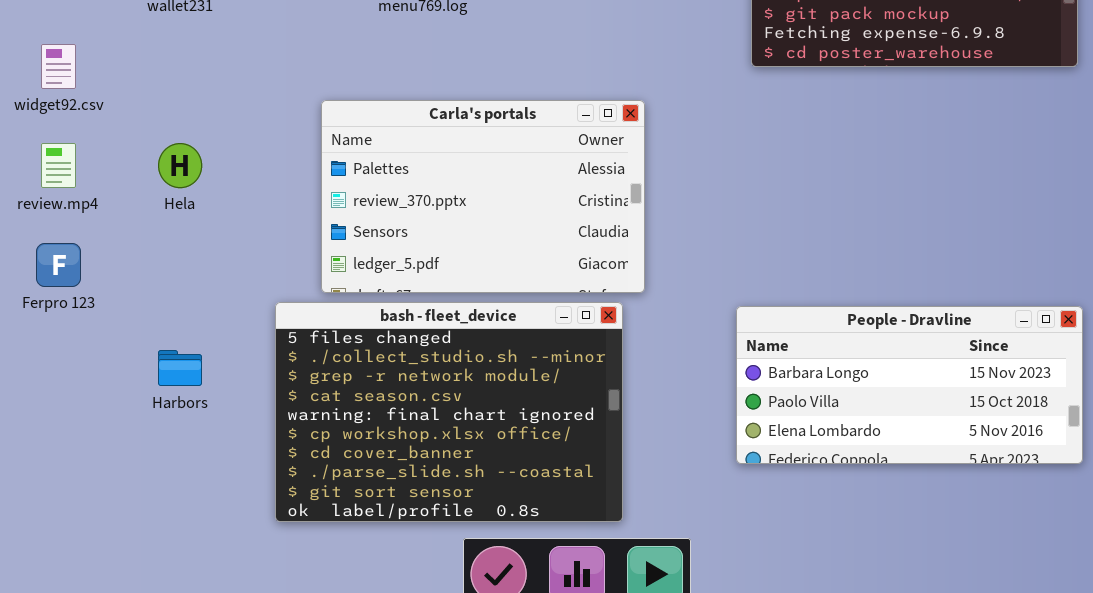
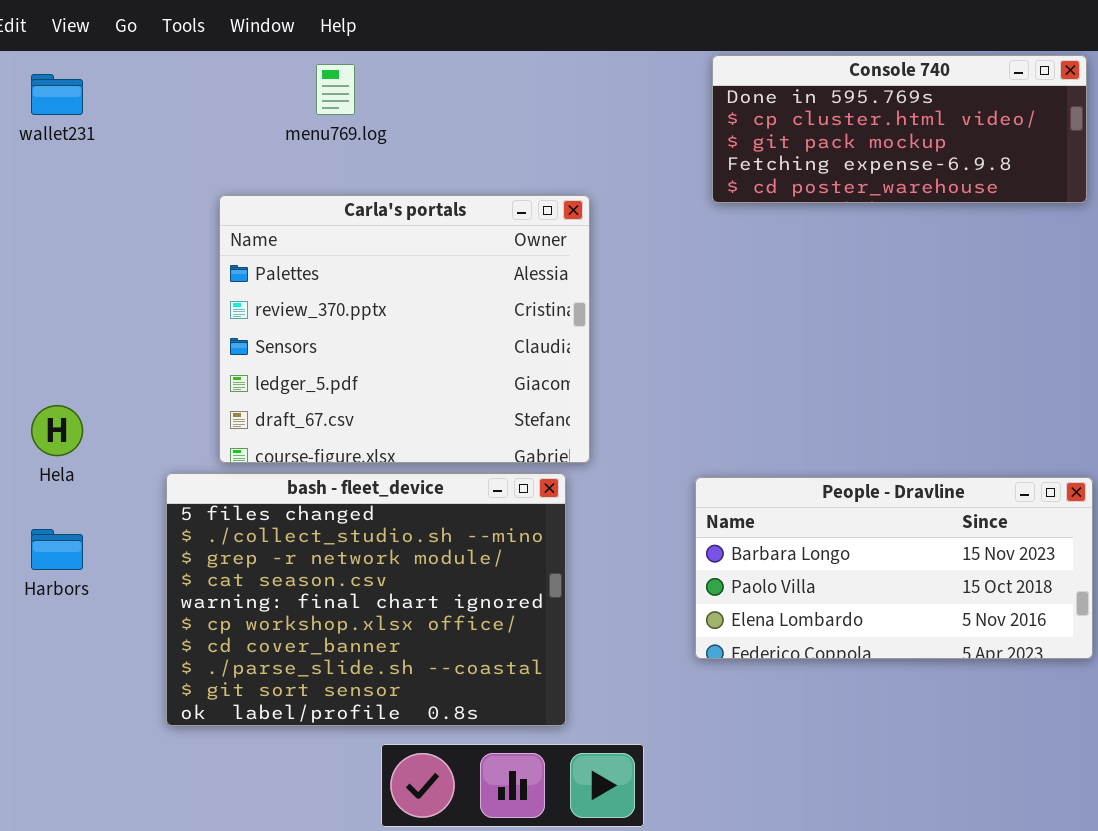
Carla's portals: [321,100,645,293] -> [219,195,590,463], resized
Hela: [158,143,202,188] -> [31,405,83,456], moved

